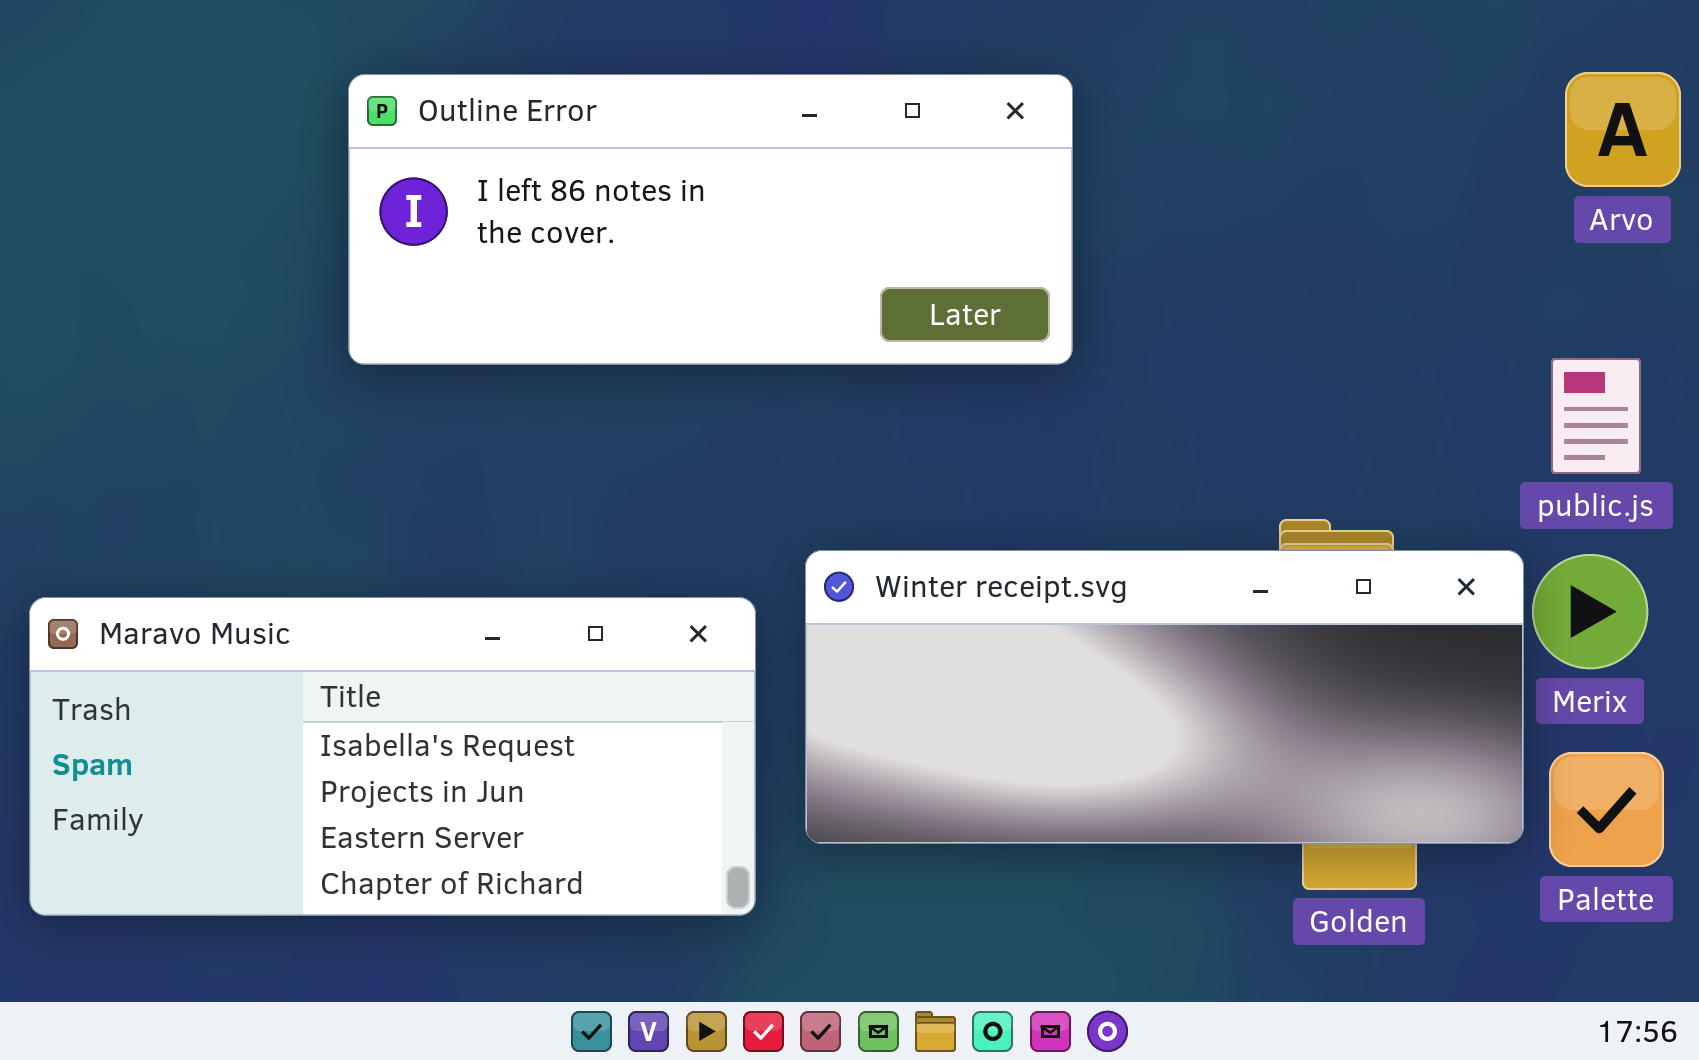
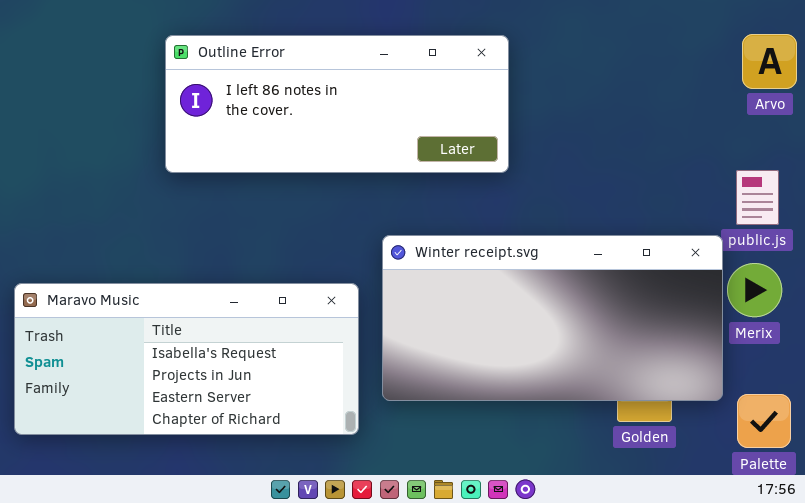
Winter receipt.svg: [805,550,1524,844] -> [382,235,723,401], resized
Palette: [1549,752,1664,867] -> [737,394,791,448], moved

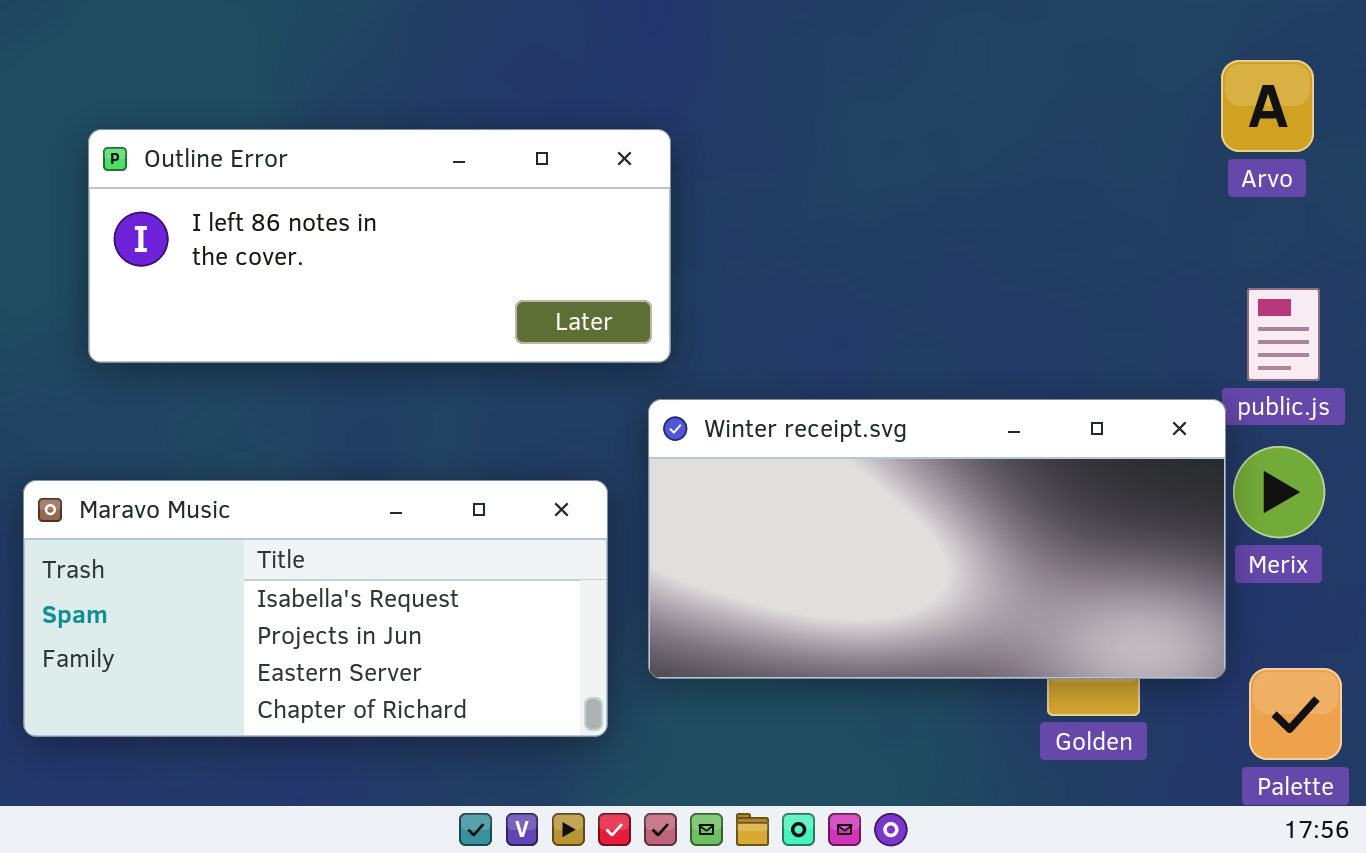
Arvo: [742,34,797,89] -> [1221,60,1314,152], moved
Outline Error: [165,35,509,173] -> [88,129,671,363], moved

